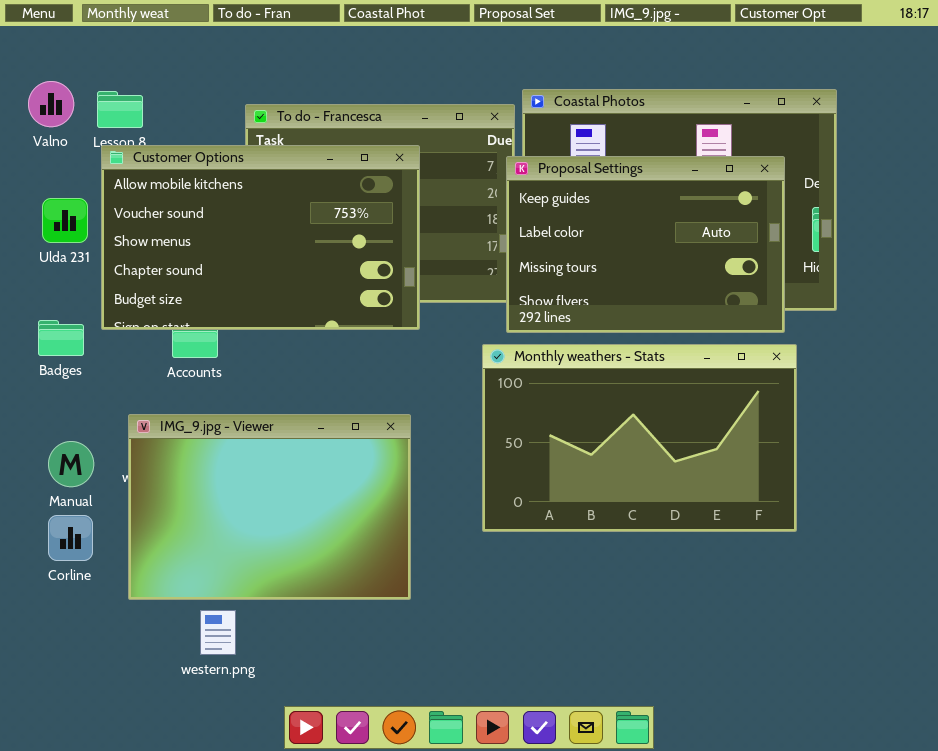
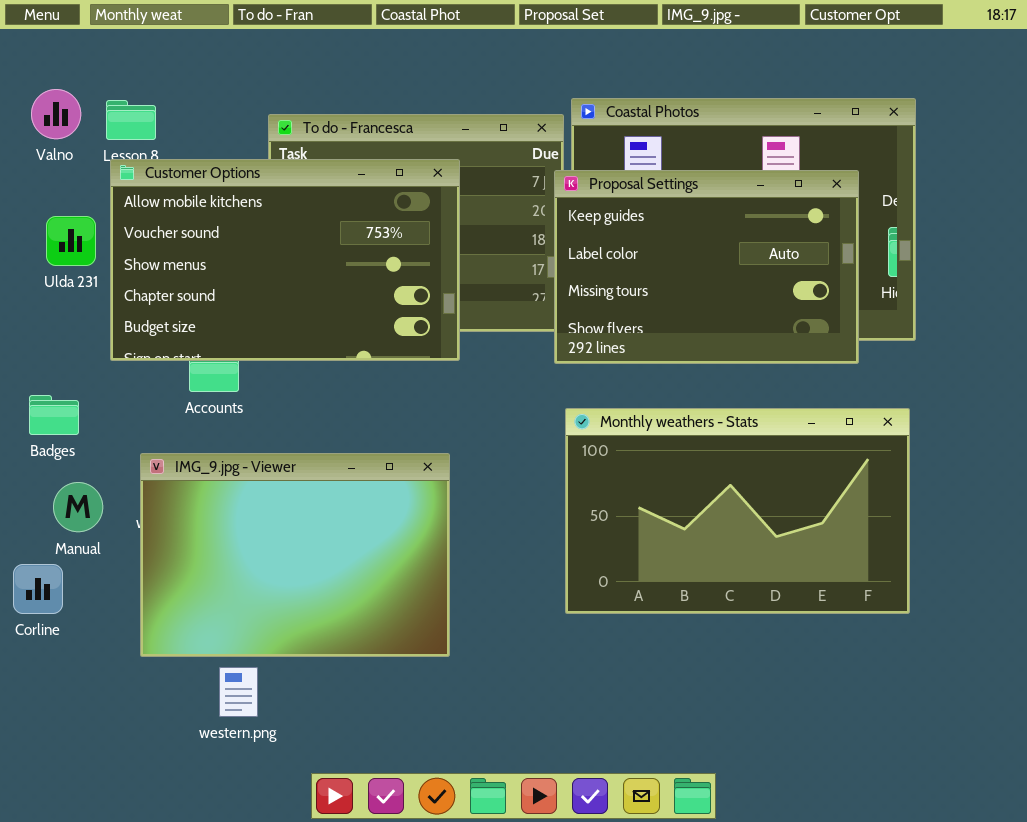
Badges: [38,320,84,356] -> [29,395,79,435], moved
Monthly weathers - Stats: [482,344,797,532] -> [565,408,910,614], moved
Corline: [48,515,93,561] -> [13,564,63,614], moved

